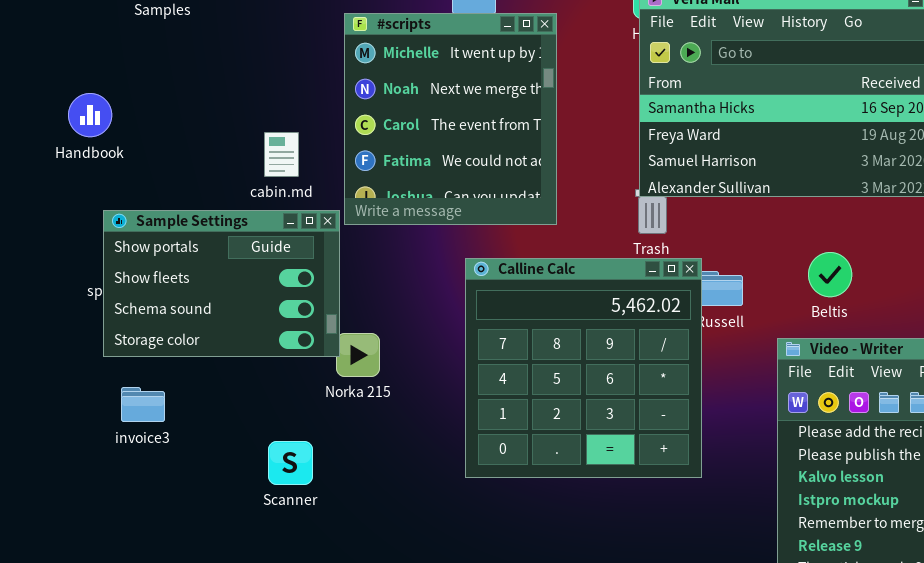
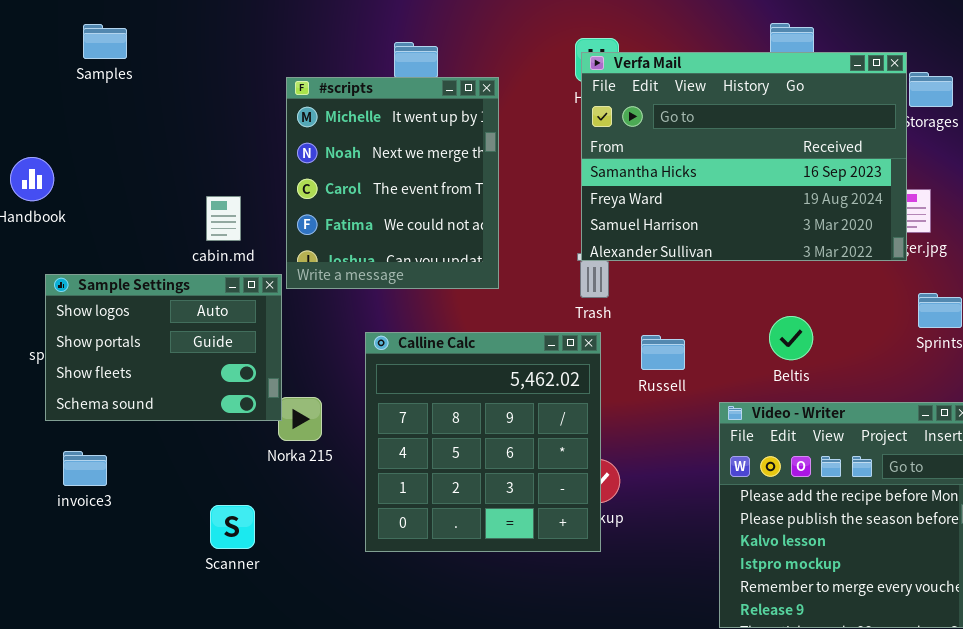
Sample Settings: [103,210,340,357] -> [45,274,282,421], scrolled up 1 row
Beltis: [808,252,852,297] -> [769,316,813,360], moved
Calline Calc: [465,258,702,478] -> [365,332,601,552], moved

